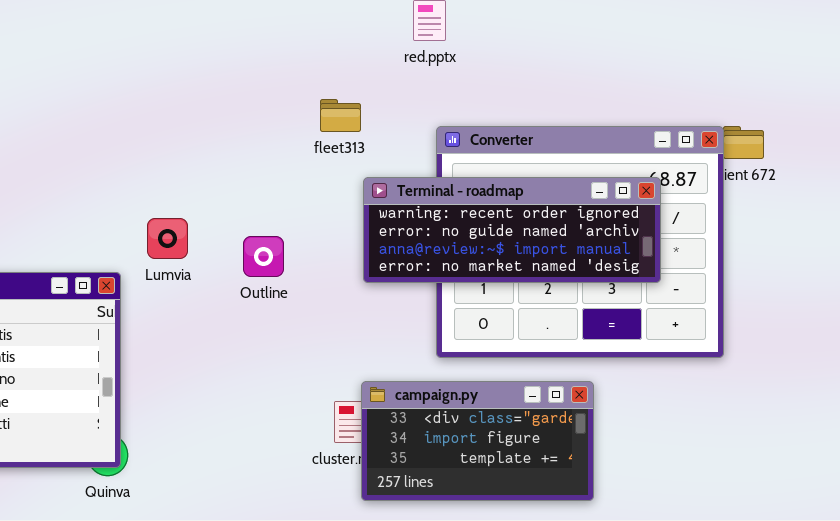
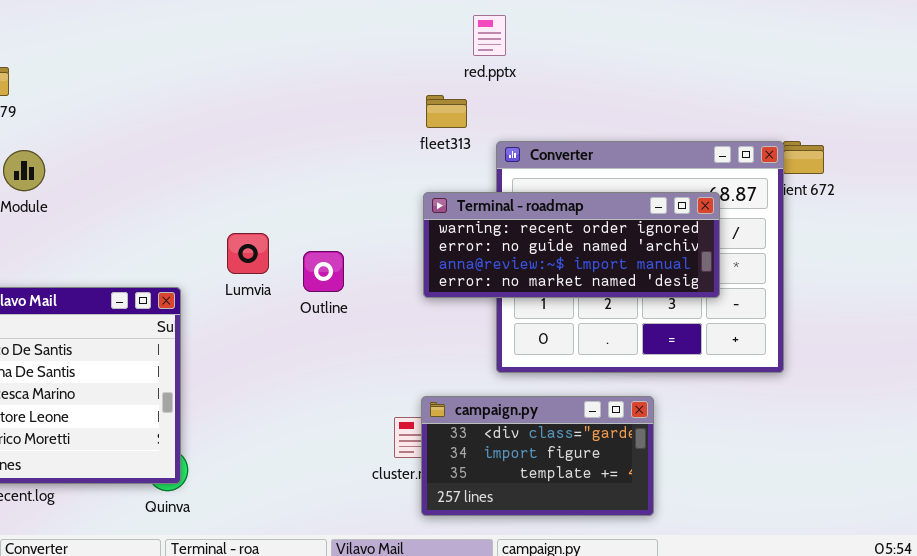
fleet313: [320,99,361,132] -> [426,95,467,128], moved
Lumvia: [147,218,188,259] -> [227,233,269,274], moved

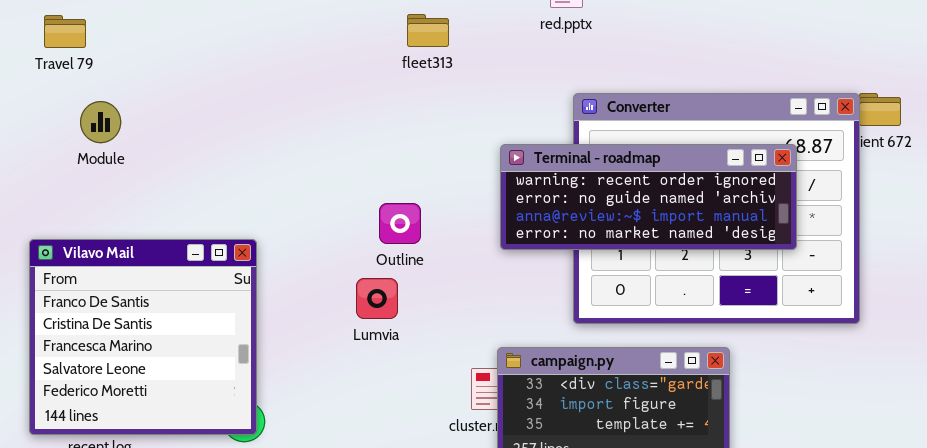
fleet313: [426,95,467,128] -> [407,14,449,47], moved
Lumvia: [227,233,269,274] -> [356,278,398,319], moved

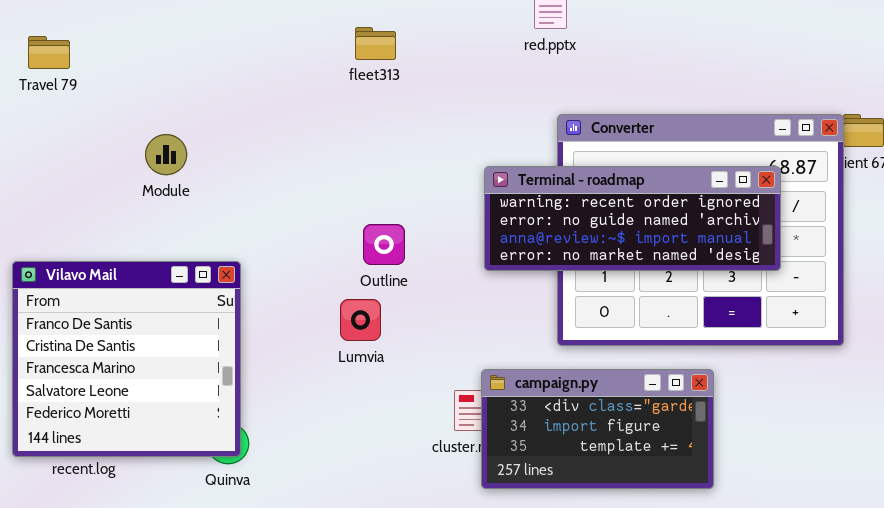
fleet313: [407,14,449,47] -> [355,27,396,60], moved
Module: [80,101,121,143] -> [145,134,187,175], moved

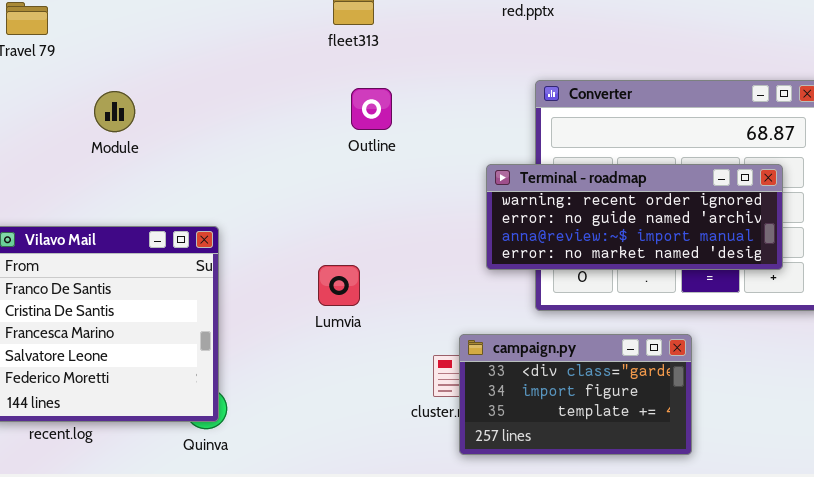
Module: [145,134,187,175] -> [94,91,135,132], moved
Terminal - roadmap: [484,166,781,271] -> [486,164,783,270], moved
Outline: [363,224,405,265] -> [351,88,392,130], moved

